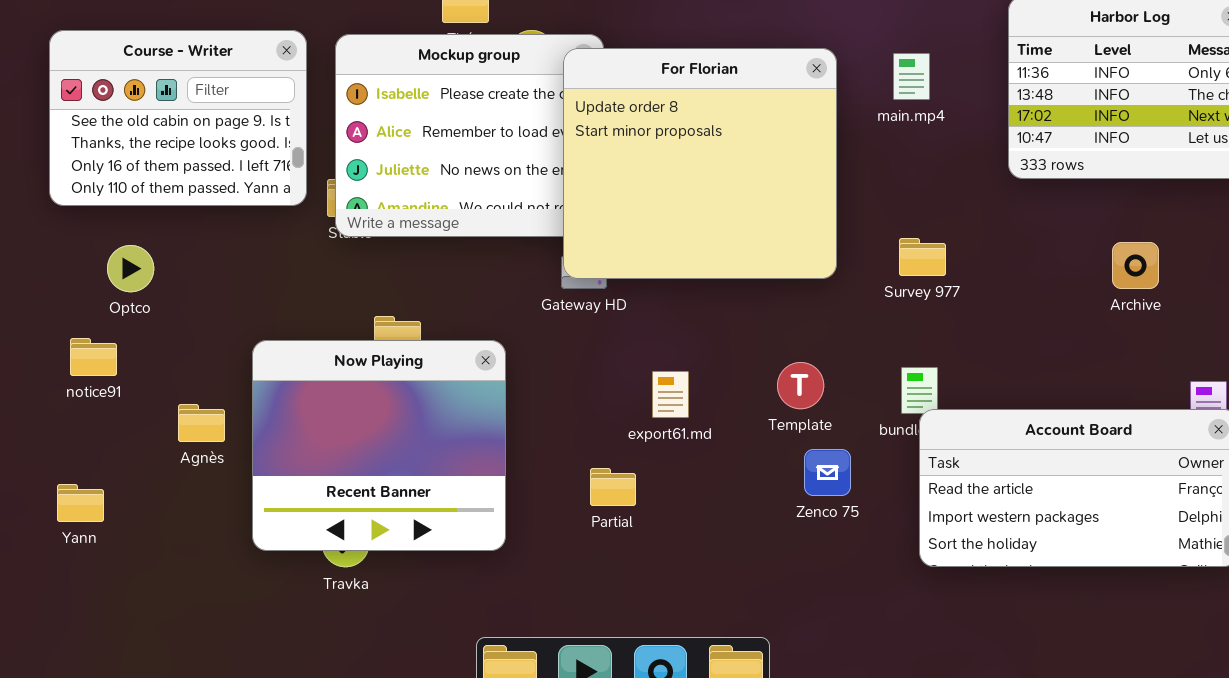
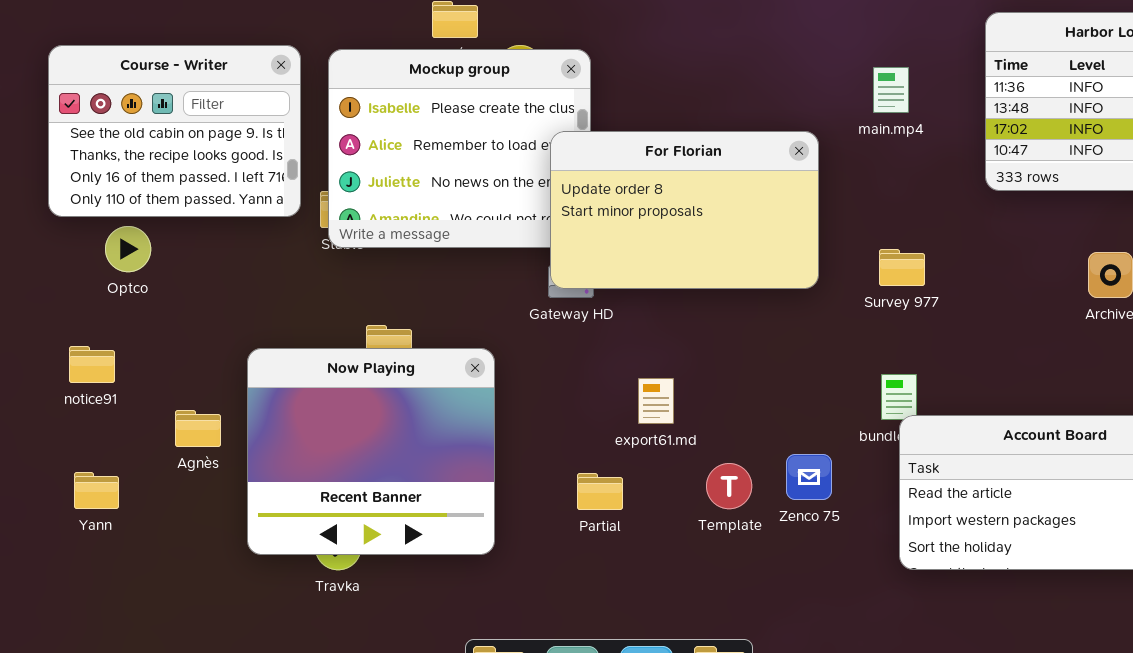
For Florian: [563,48,837,279] -> [550,131,819,289], resized
Optco: [107,245,154,292] -> [105,226,151,272], moved
Template: [777,362,824,409] -> [706,463,752,509], moved
Yann: [57,484,104,522] -> [74,472,119,509], moved

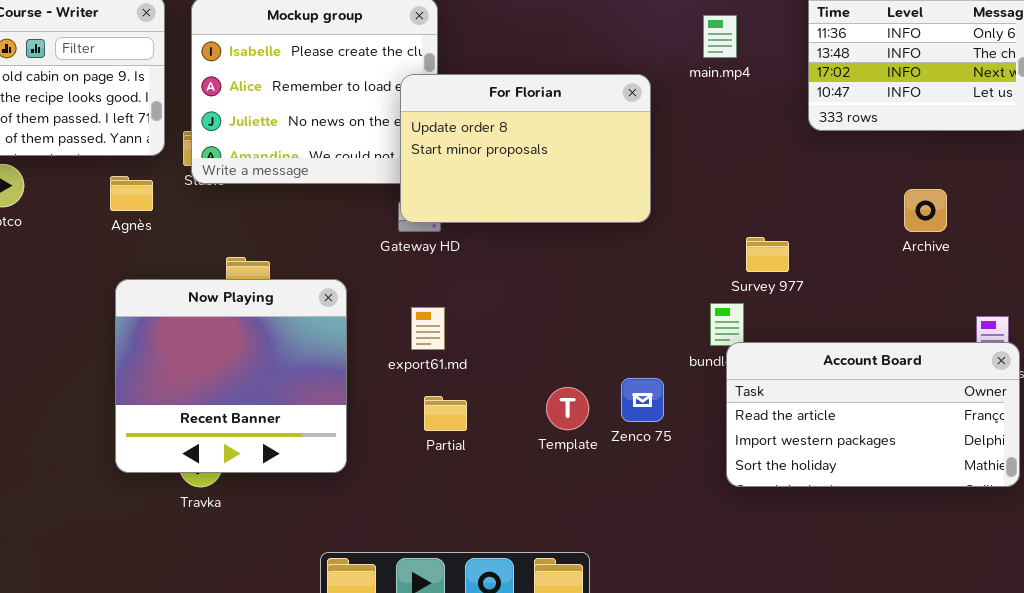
Survey 977: [879,249,925,286] -> [746,237,789,272], moved
export61.md: [638,378,674,424] -> [411,307,445,350], moved
Agnès: [175,410,221,447] -> [110,176,153,211], moved

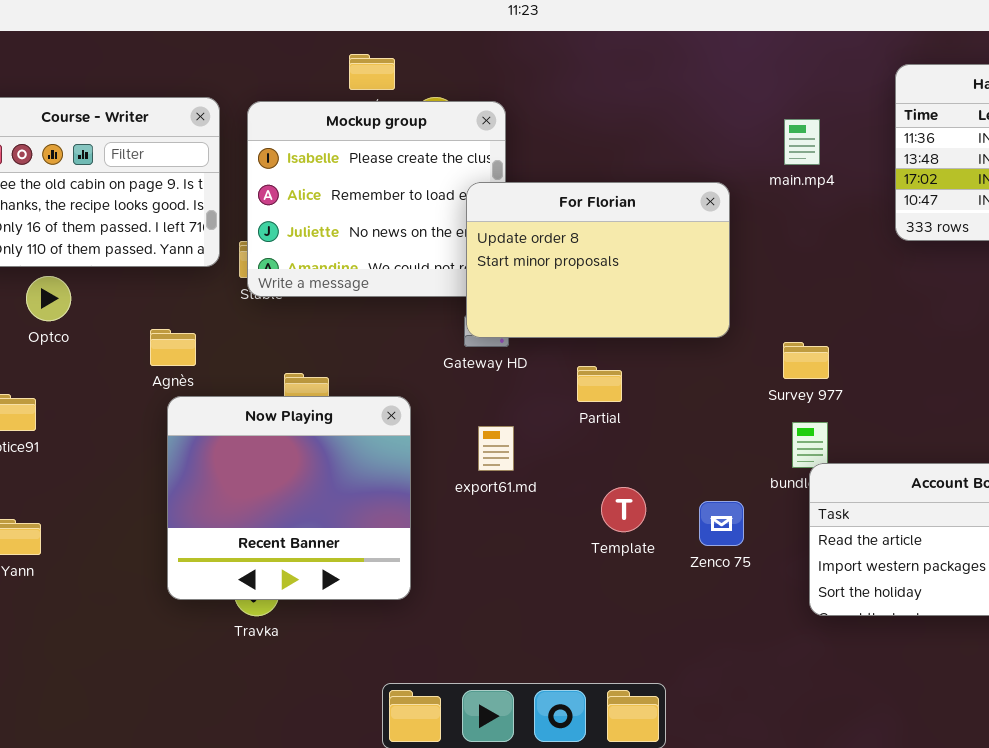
Agnès: [110,176,153,211] -> [150,329,196,366], moved
Survey 977: [746,237,789,272] -> [783,342,829,379], moved
Template: [546,387,589,430] -> [601,487,646,532], moved
Partial: [424,396,467,431] -> [577,366,622,402], moved

